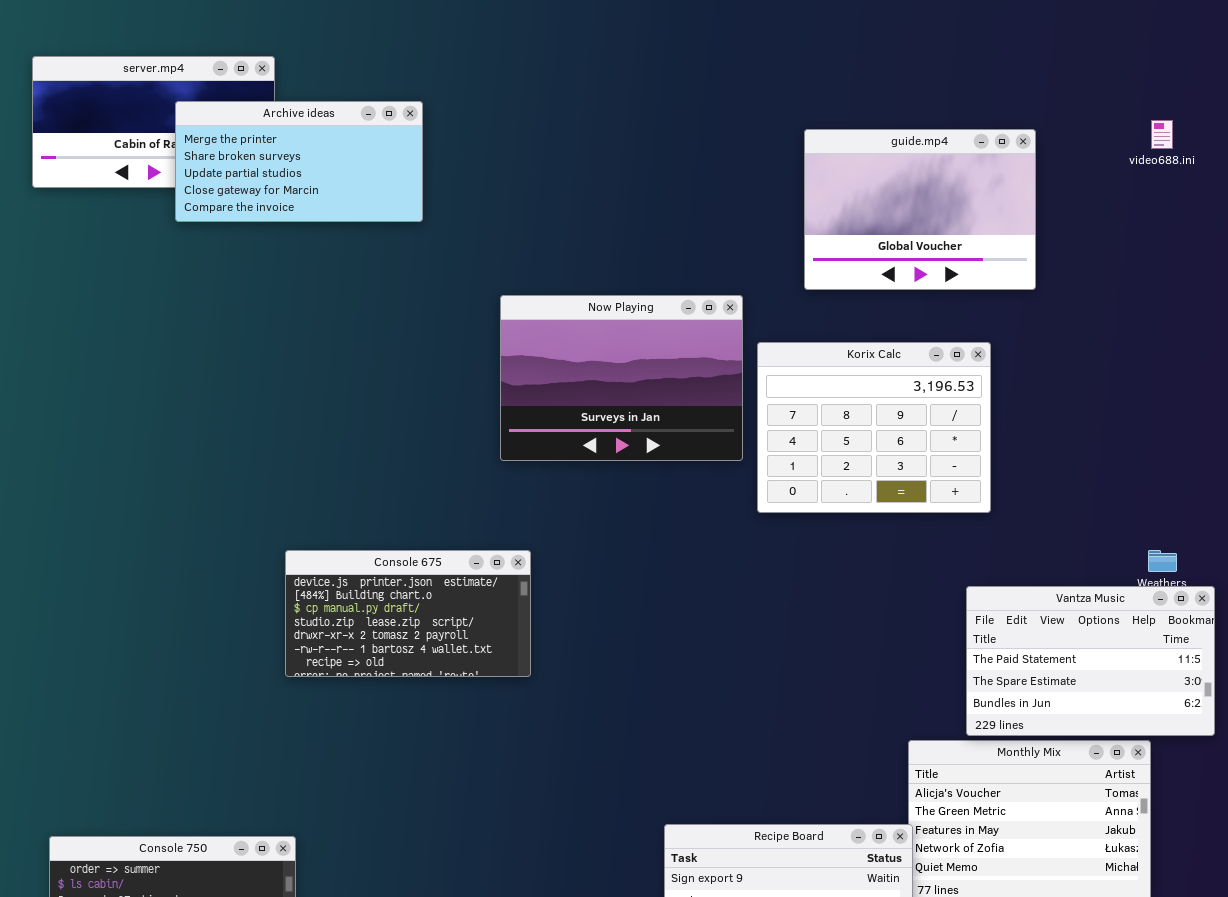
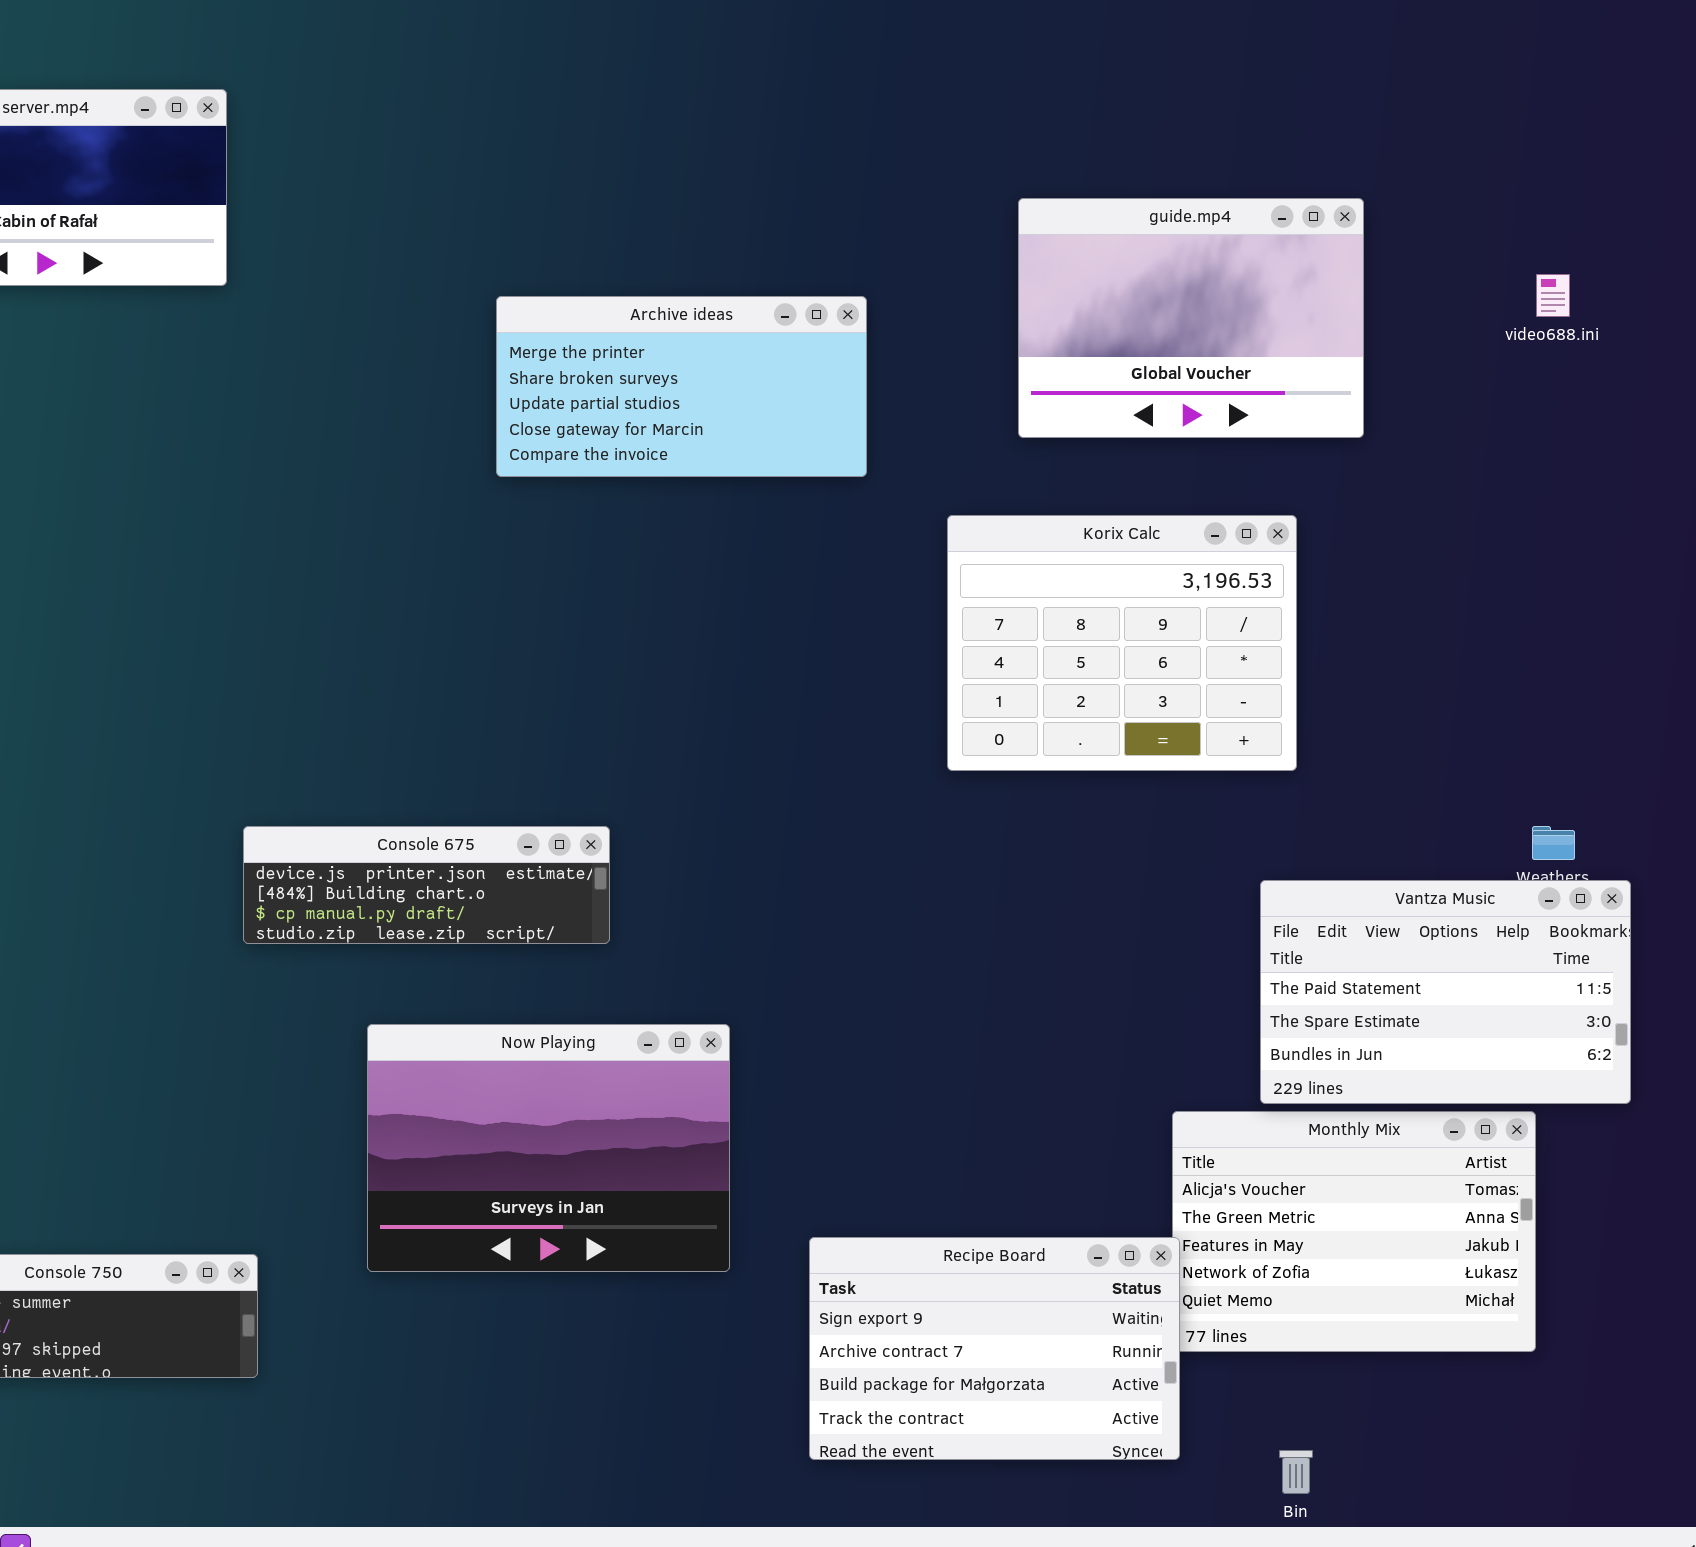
Archive ideas: [175,101,423,222] -> [496,296,867,477], moved
video688.ini: [1151,120,1173,149] -> [1536,274,1570,317], moved
Now Playing: [500,295,743,461] -> [367,1024,730,1272], moved
Console 675: [285,550,531,677] -> [243,826,610,944], resized

